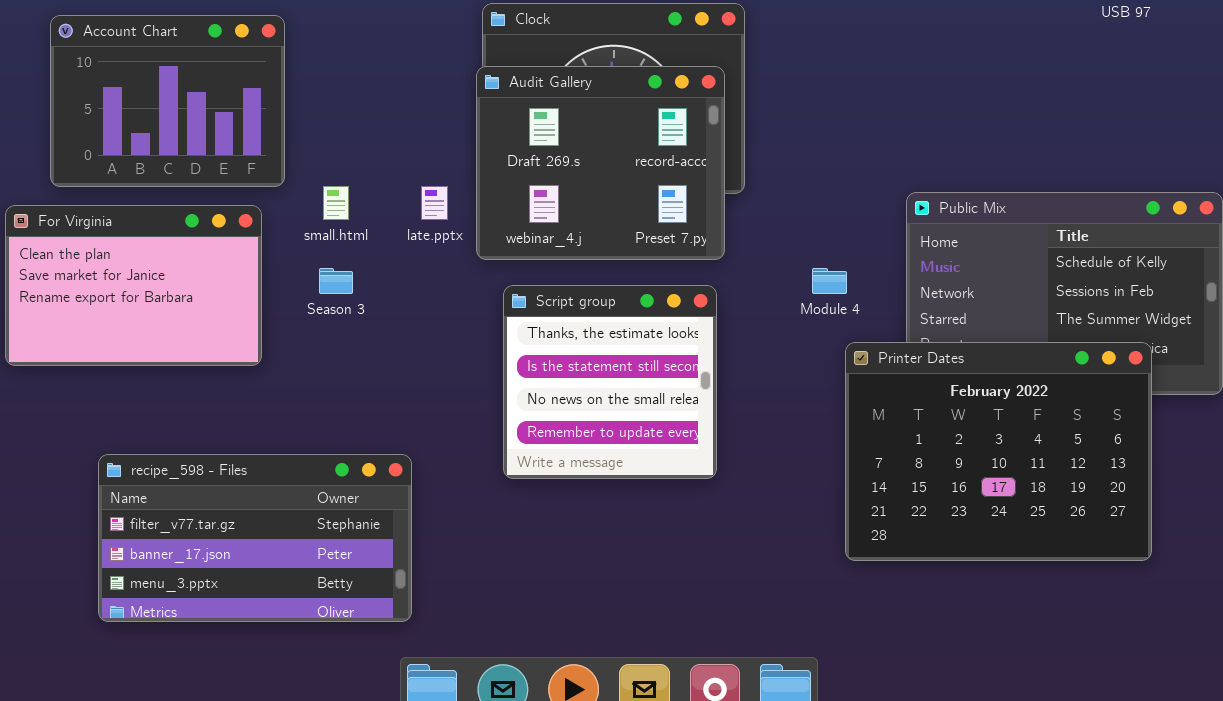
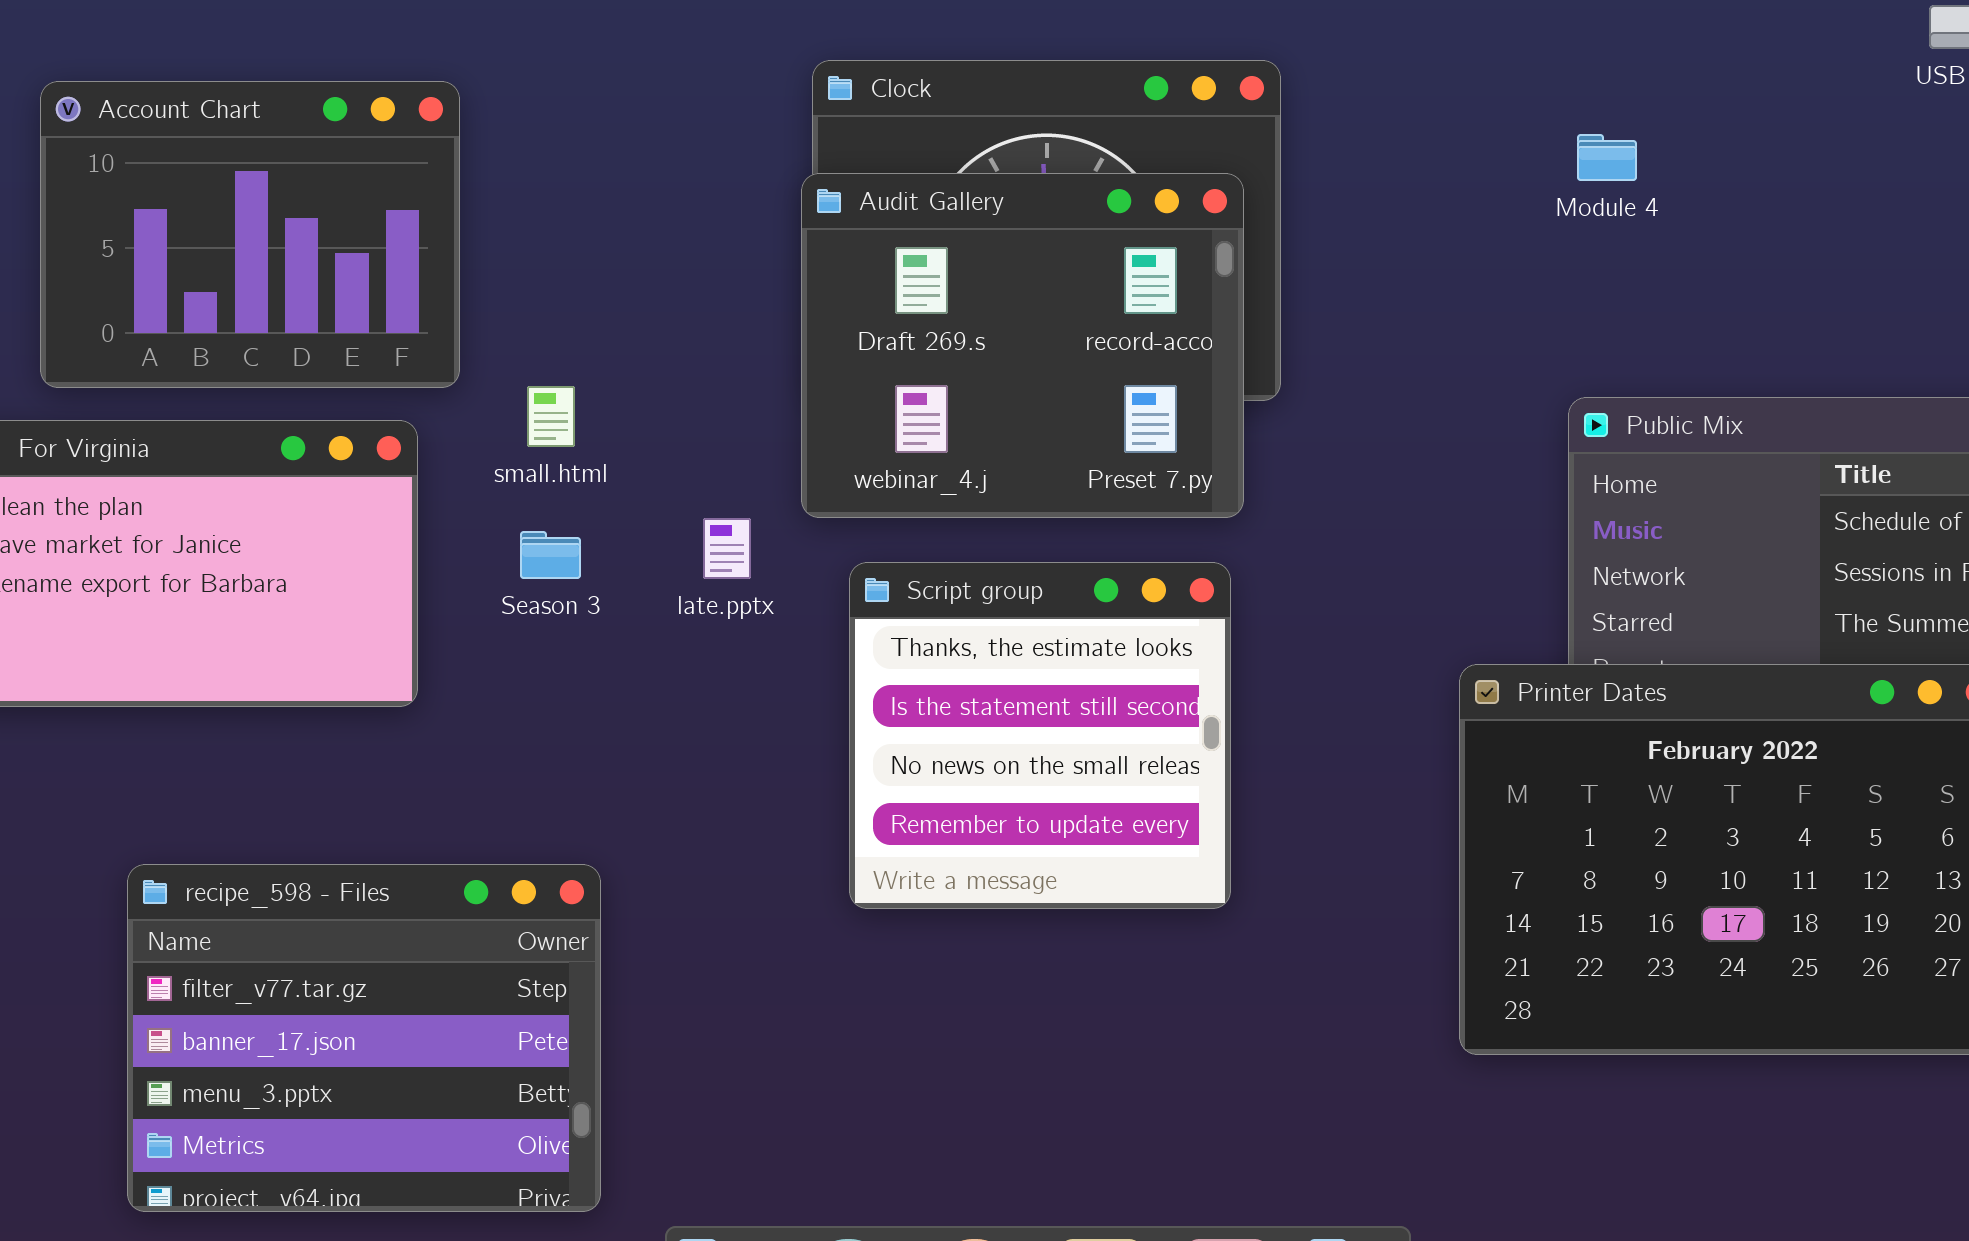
late.pptx: [421,186,448,220] -> [703,518,751,579], moved
Module 4: [812,268,847,294] -> [1577,134,1637,181], moved
recipe_598 - Files: [98,454,412,622] -> [127,864,601,1212], resized

